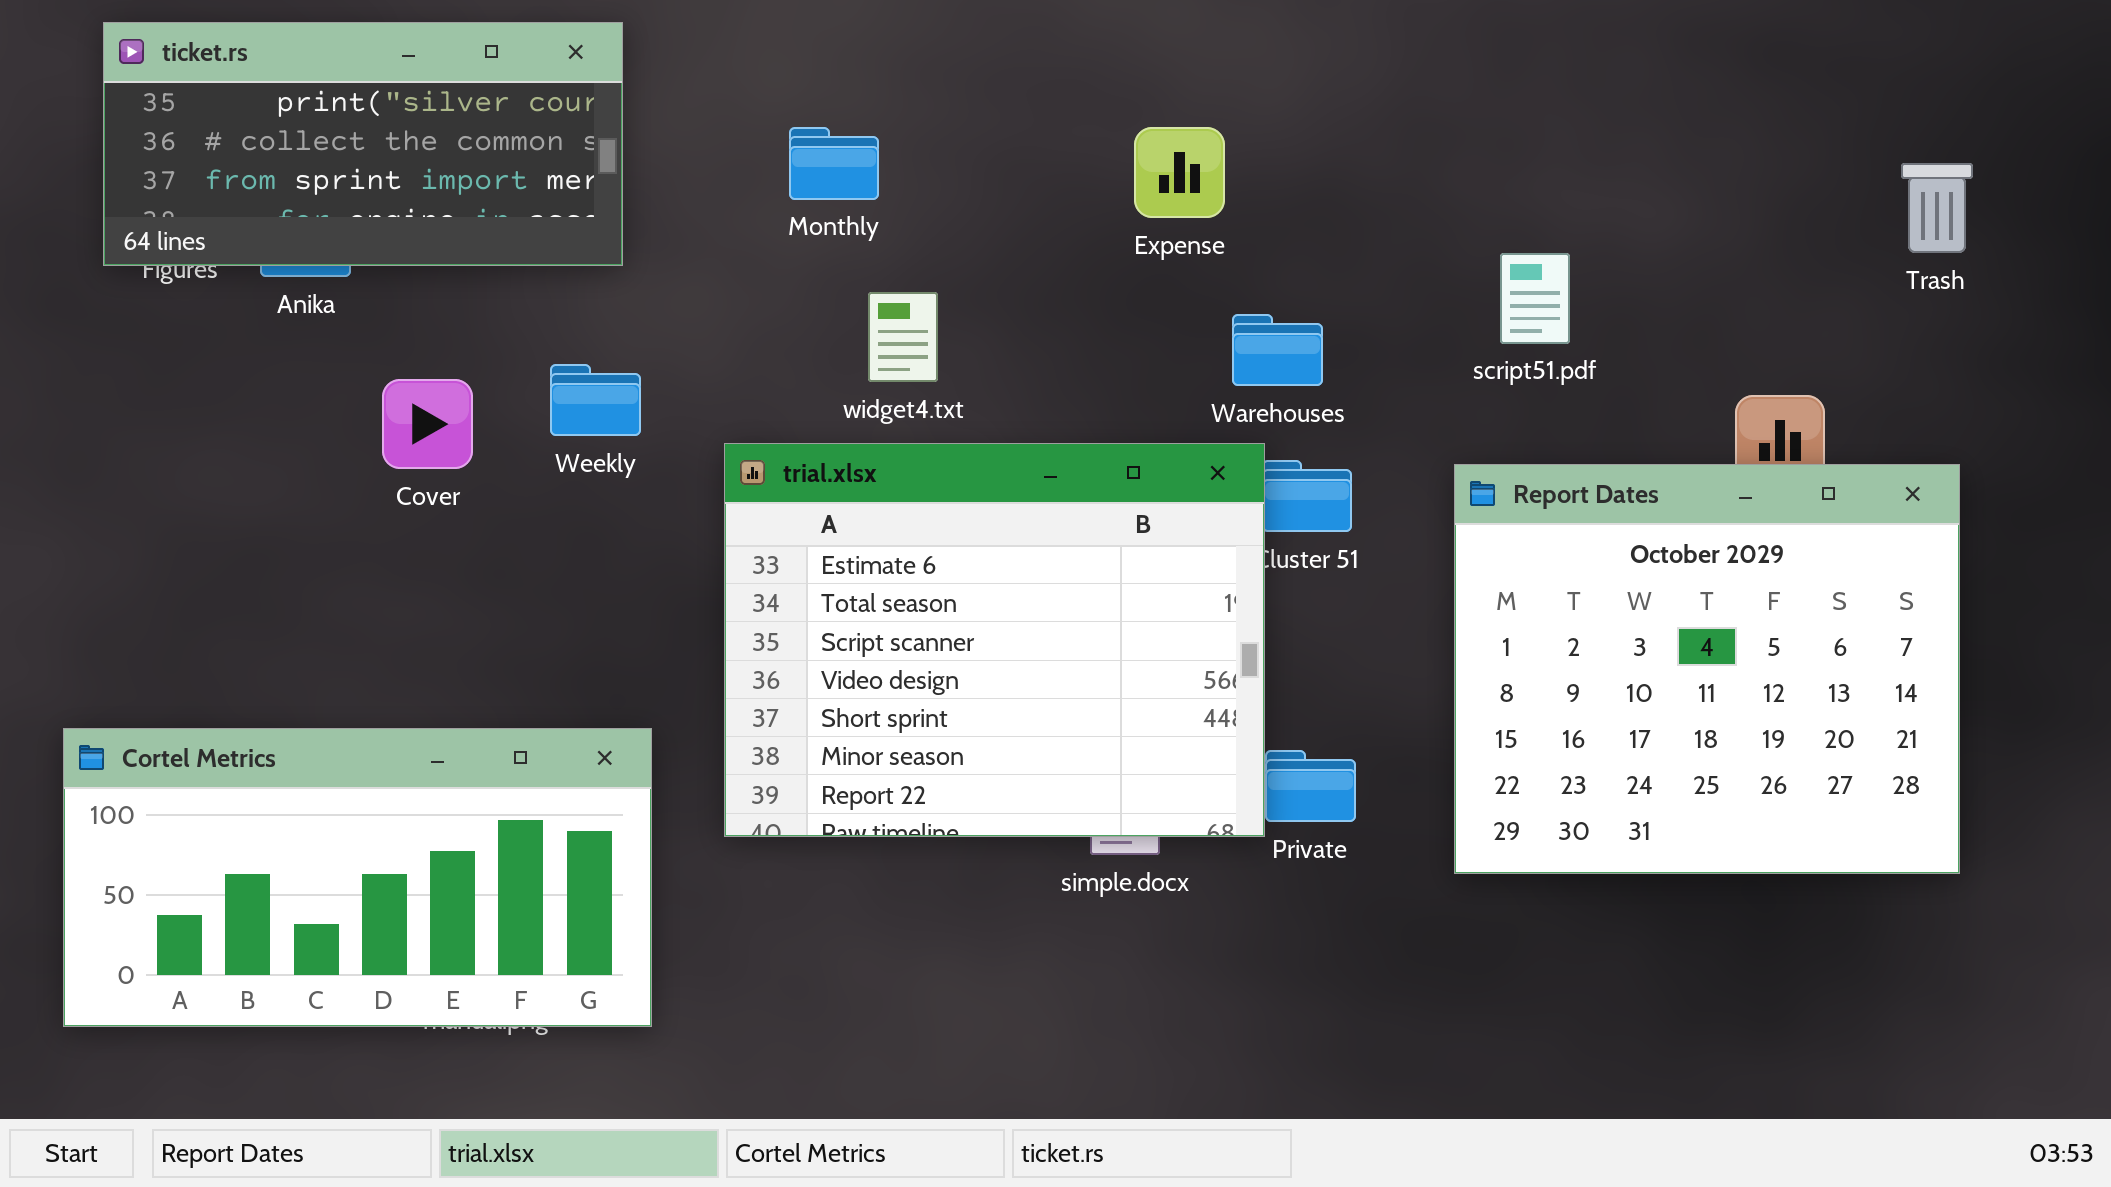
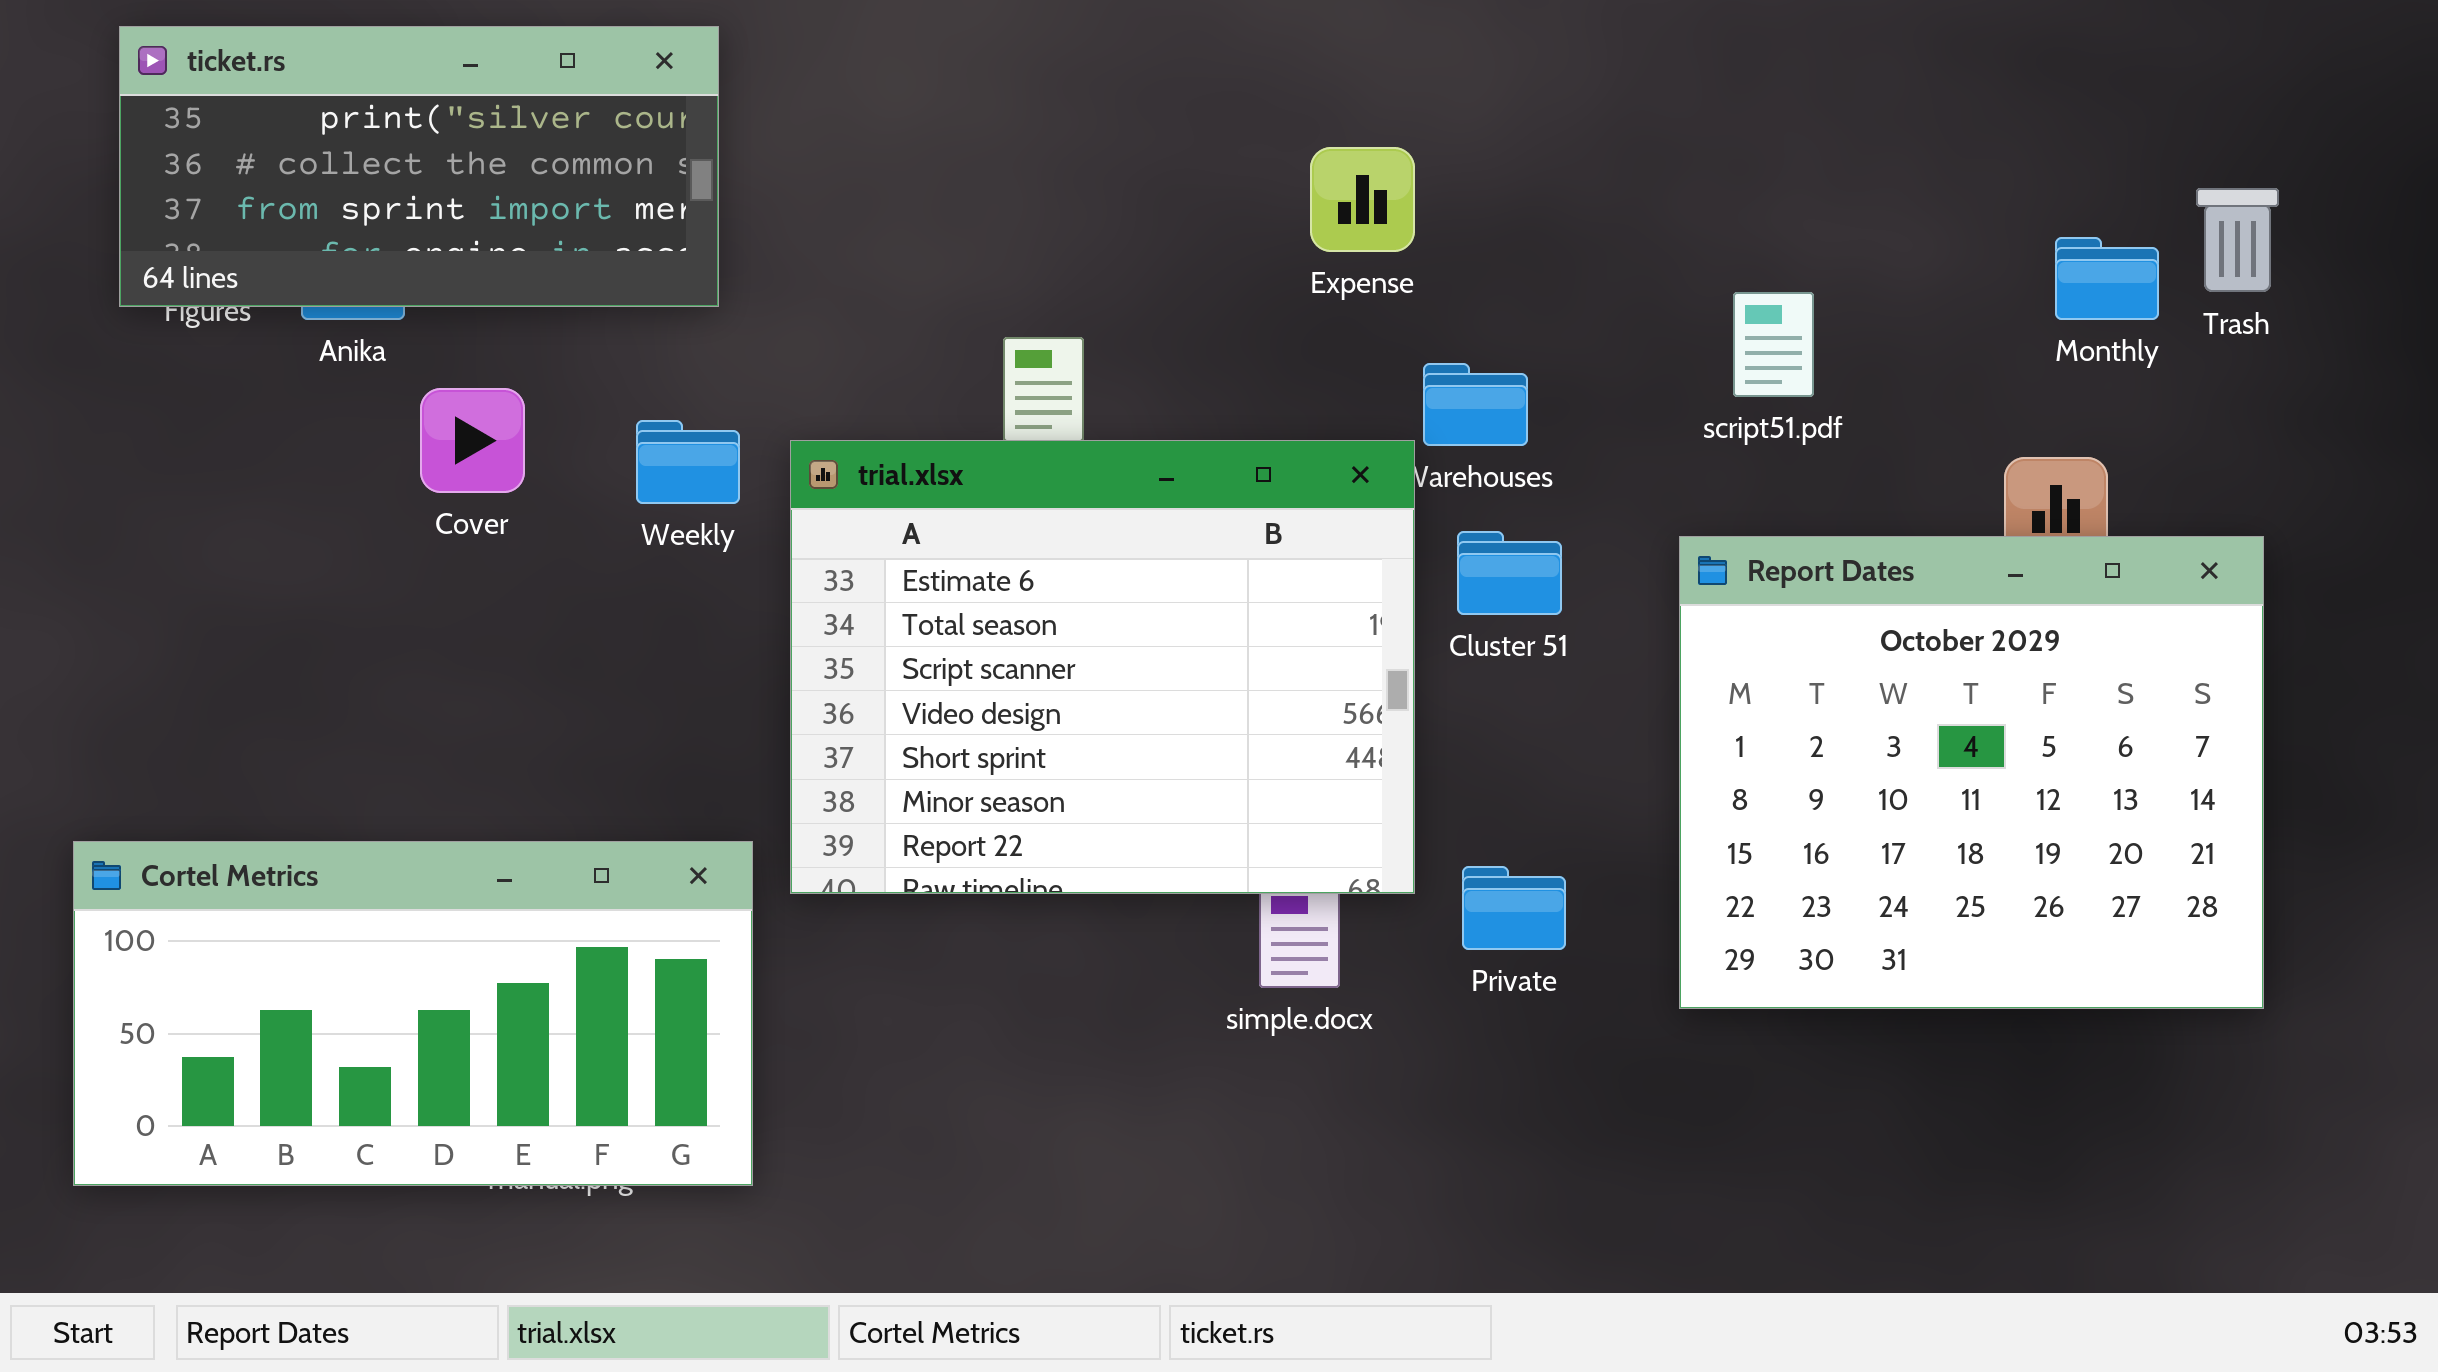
Monthly: [789,127,879,200] -> [2055,237,2159,320], moved
Cover: [382,379,473,469] -> [420,388,525,493], moved
trial.xlsx: [724,443,1265,837] -> [790,440,1415,894], moved

